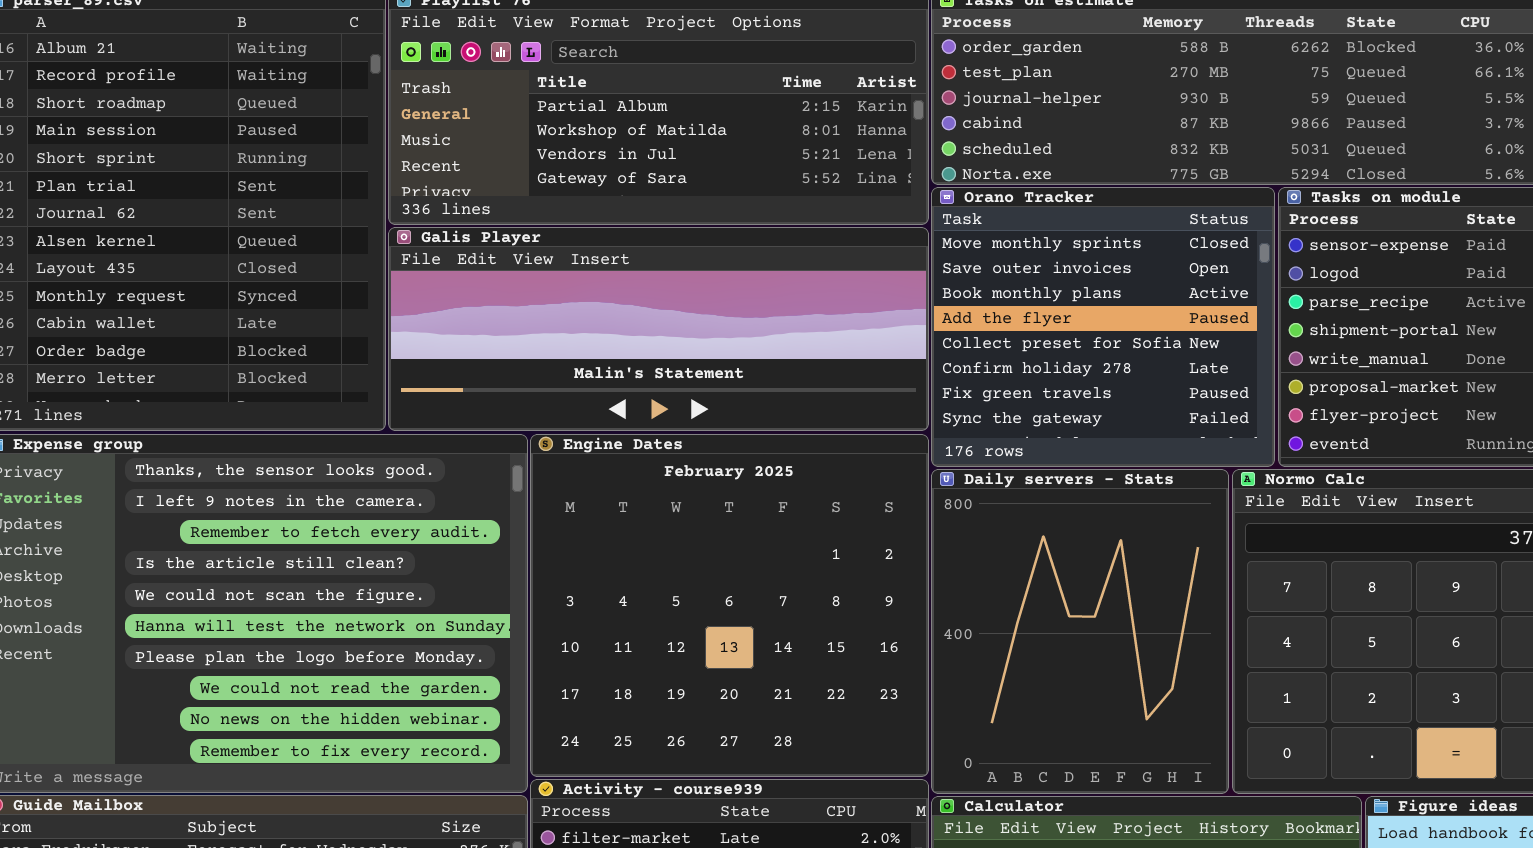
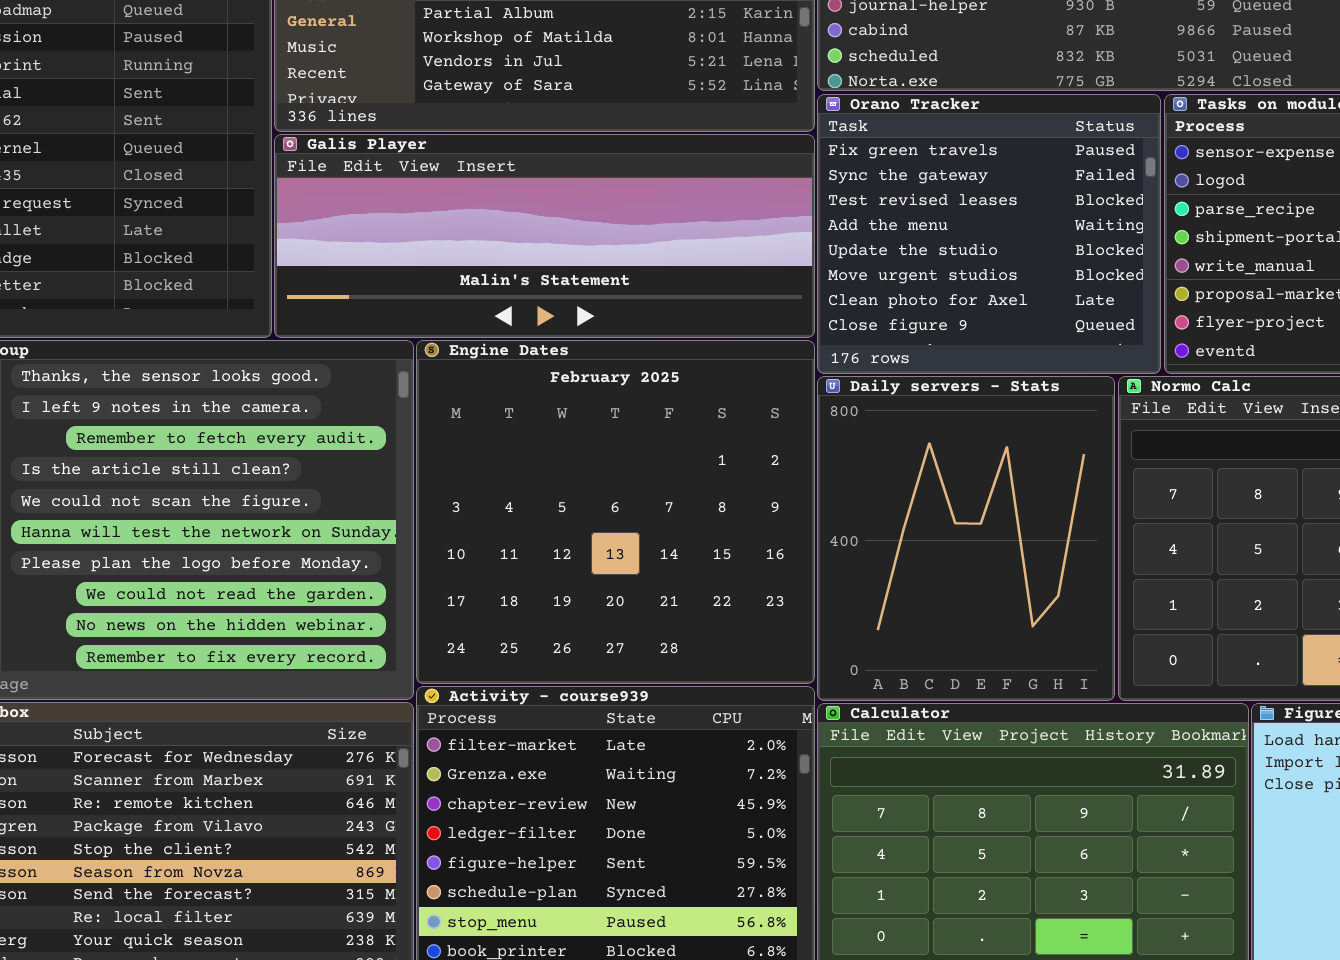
Orano Tracker: [931,187,1275,467] -> [817,94,1161,374], scrolled down 6 rows

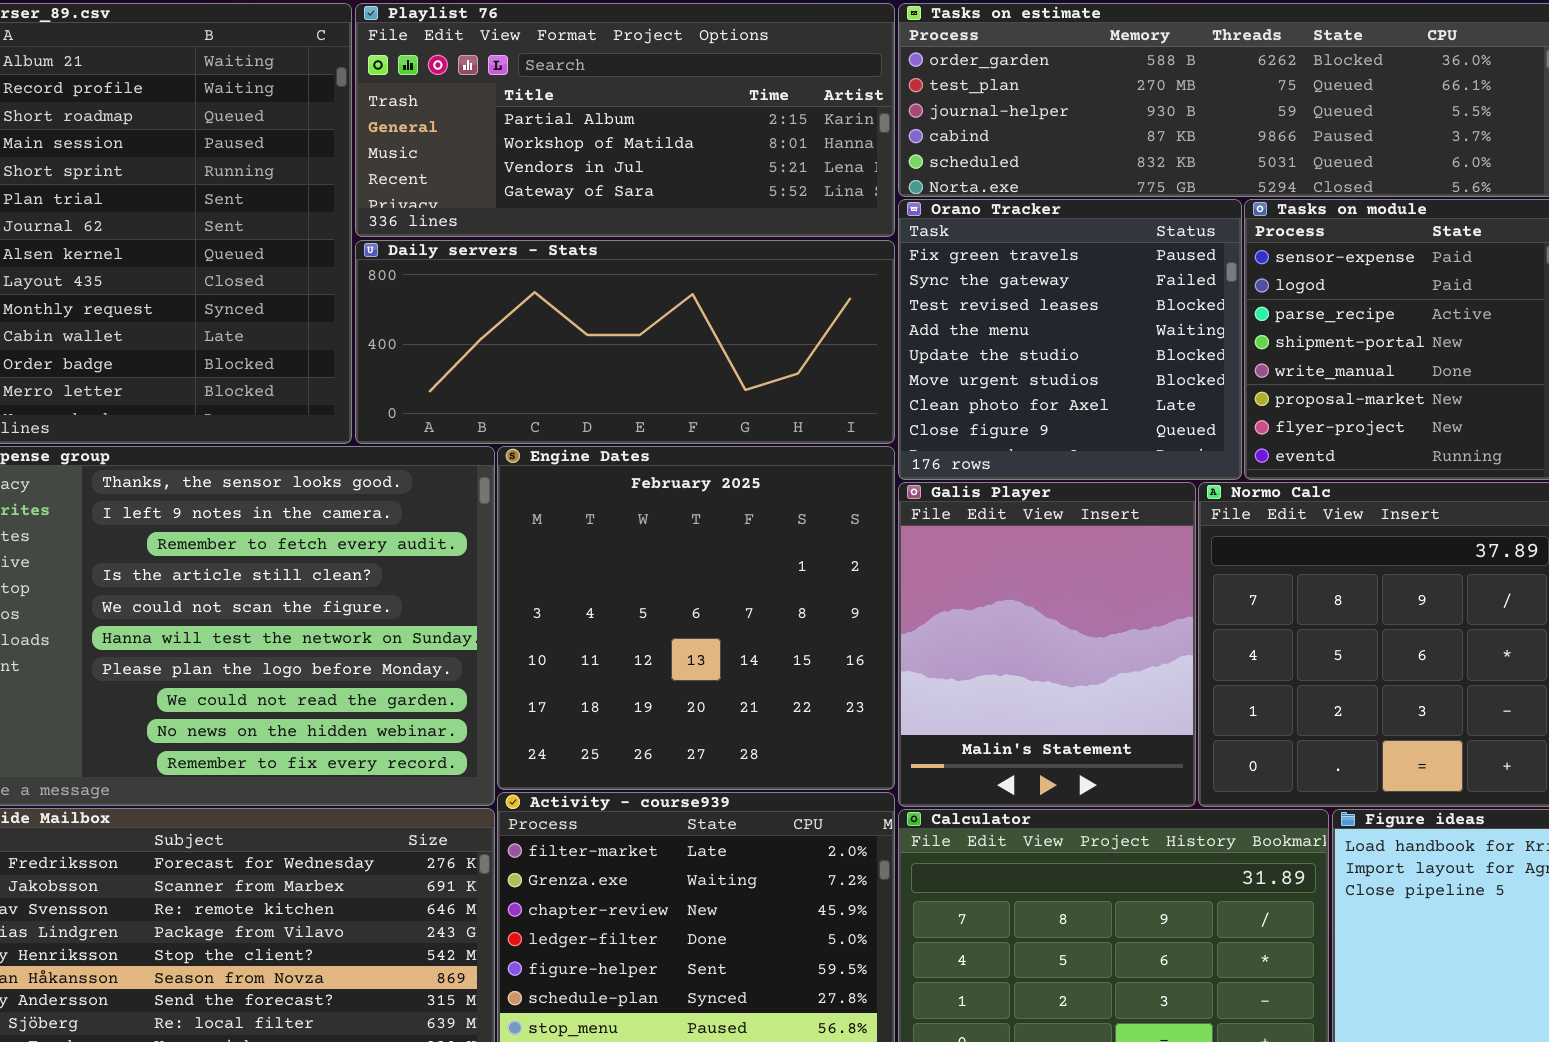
Galis Player: [274,134,815,338] -> [898,482,1196,807], moved, resized
Daily servers - Stats: [817,376,1115,701] -> [355,240,895,444], moved, resized

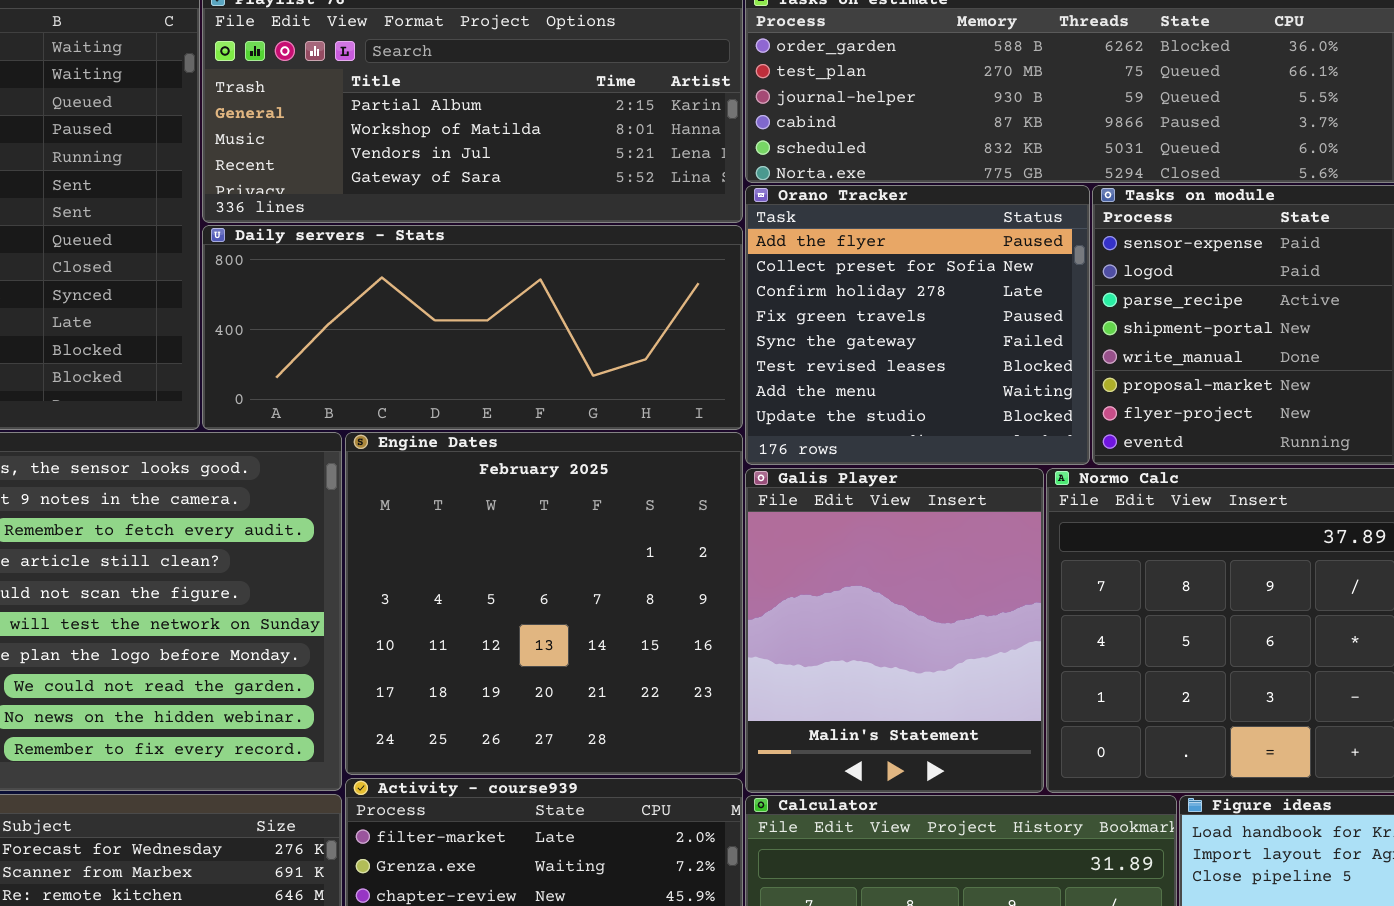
Orano Tracker: [898,199,1242,480] -> [745,185,1090,465], scrolled up 3 rows

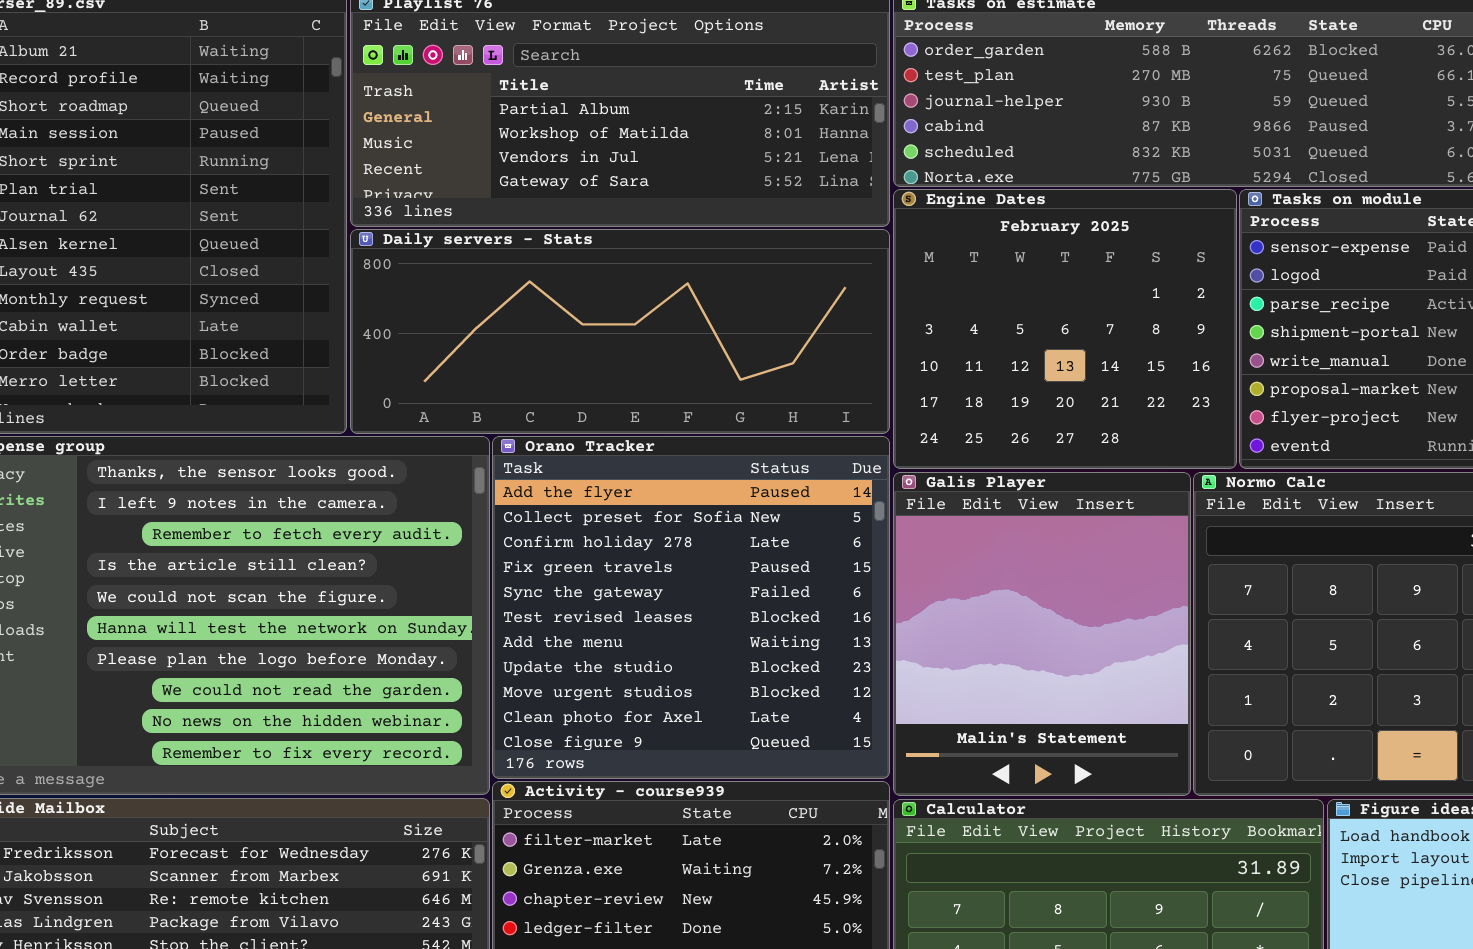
Orano Tracker: [745,185,1090,465] -> [492,436,890,779], moved, resized
Engine Dates: [345,432,743,775] -> [893,189,1237,469], moved, resized

